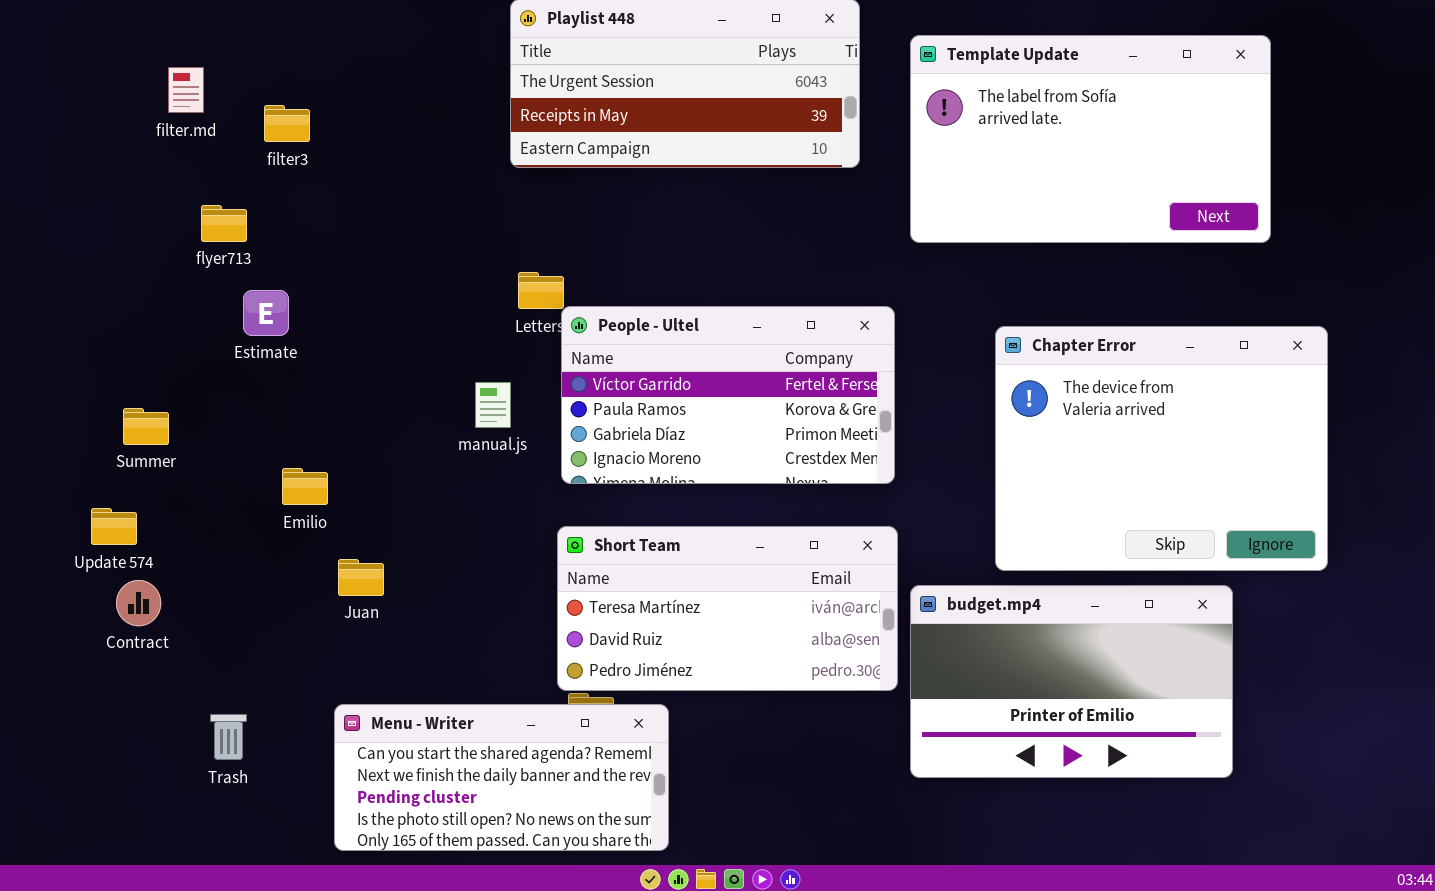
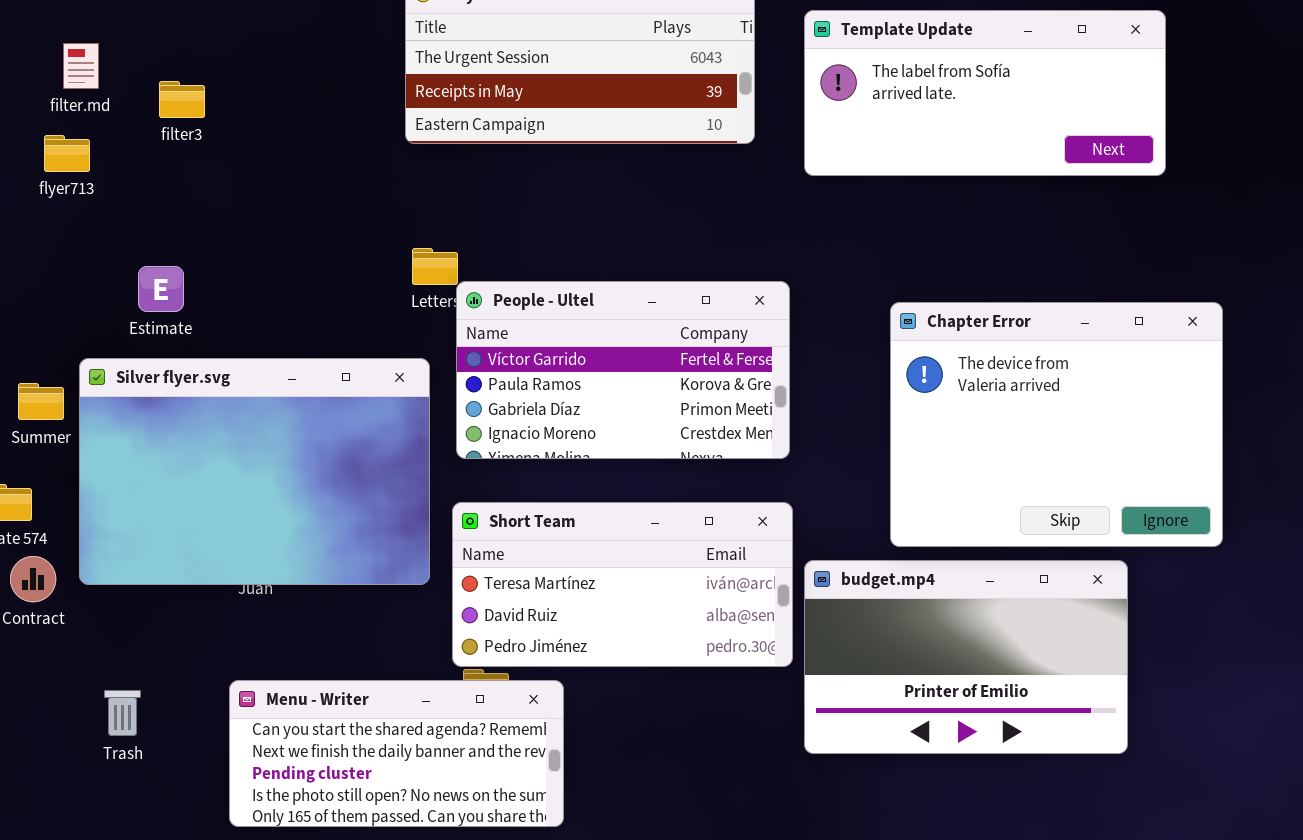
Template Update: [910,35,1271,243] -> [804,10,1166,176], resized
flyer713: [201,205,247,242] -> [44,135,90,172], moved
Silver flyer.svg: none -> [79,358,430,585], opened

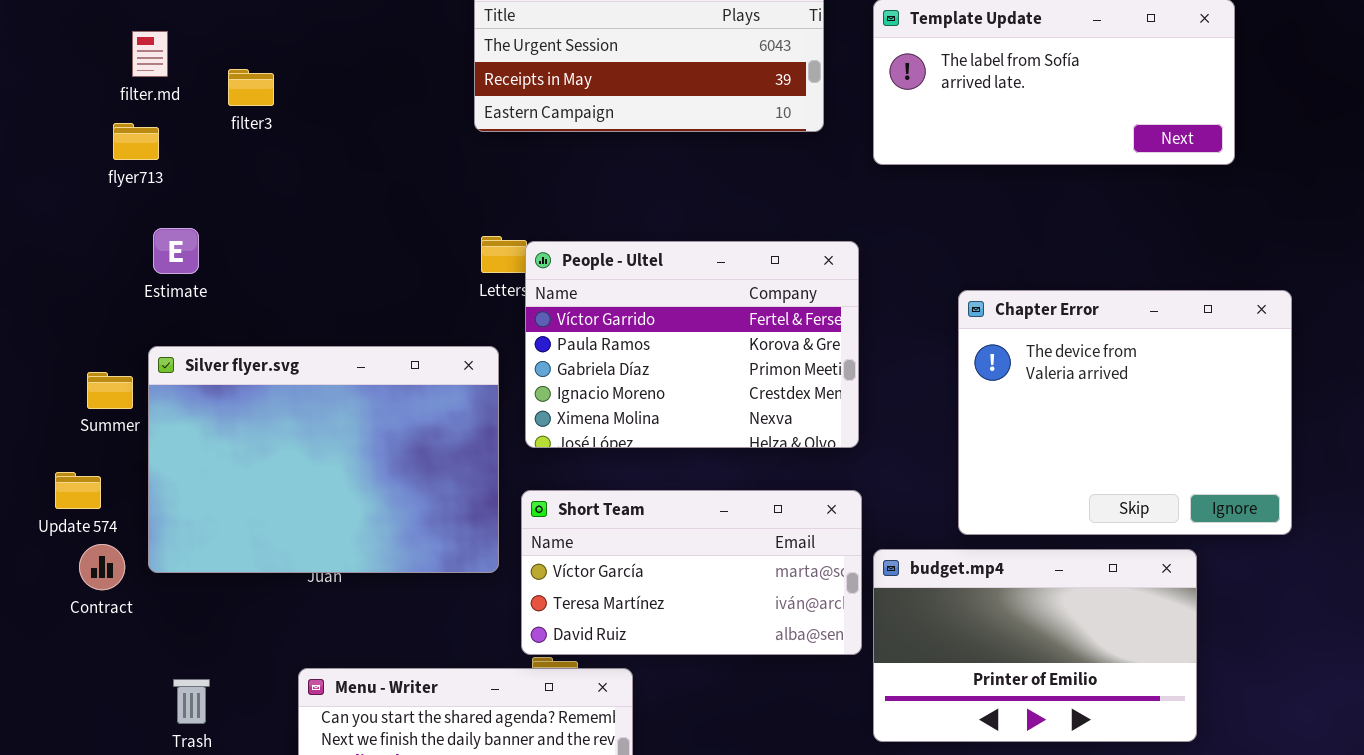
Estimate: [138,266,184,312] -> [153,228,199,274], moved
People - Ultel: [456,281,790,459] -> [525,241,859,448], resized
Short Team: [452,502,793,667] -> [521,490,862,655], scrolled up 1 row

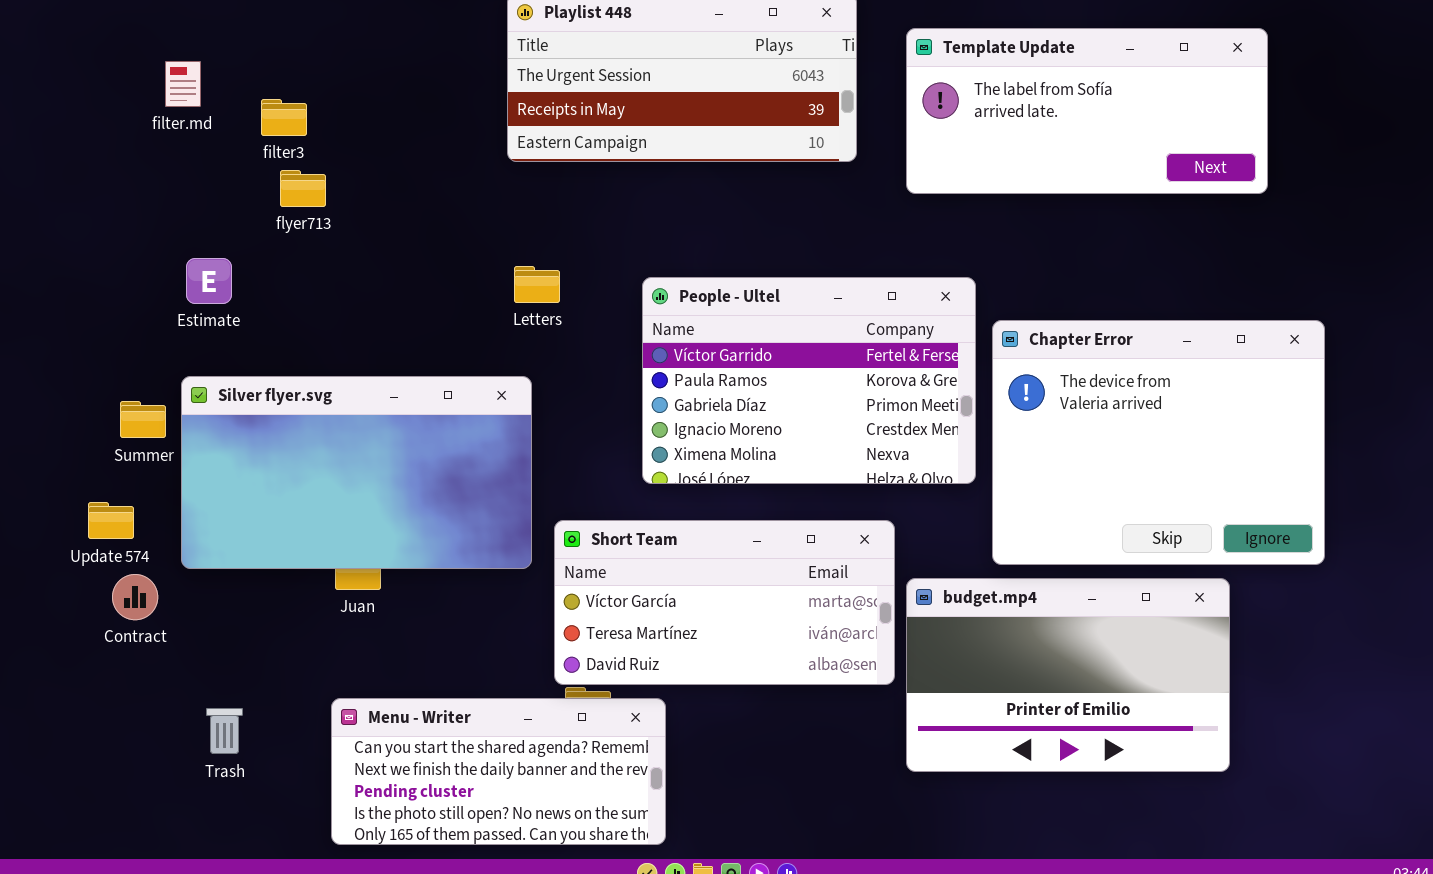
flyer713: [113,123,159,160] -> [280,170,326,207], moved
People - Ultel: [525,241,859,448] -> [642,277,976,484], moved
Silver flyer.svg: [148,346,499,573] -> [181,376,532,569], resized

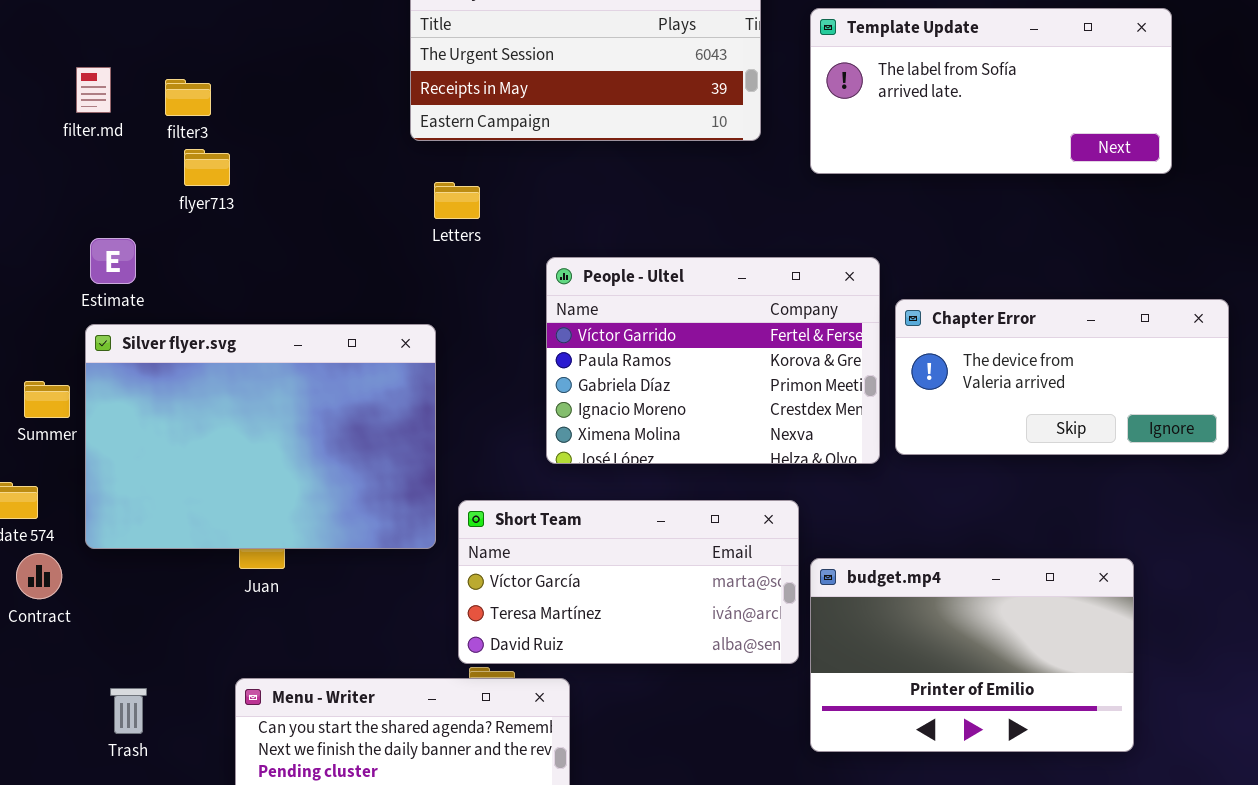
filter.md: [165,61,201,107] -> [76,67,111,113], moved
Letters: [514,266,560,303] -> [434,182,480,219], moved
Chapter Error: [992,320,1325,565] -> [895,299,1229,455], resized
Silver flyer.svg: [181,376,532,569] -> [85,324,436,549], resized

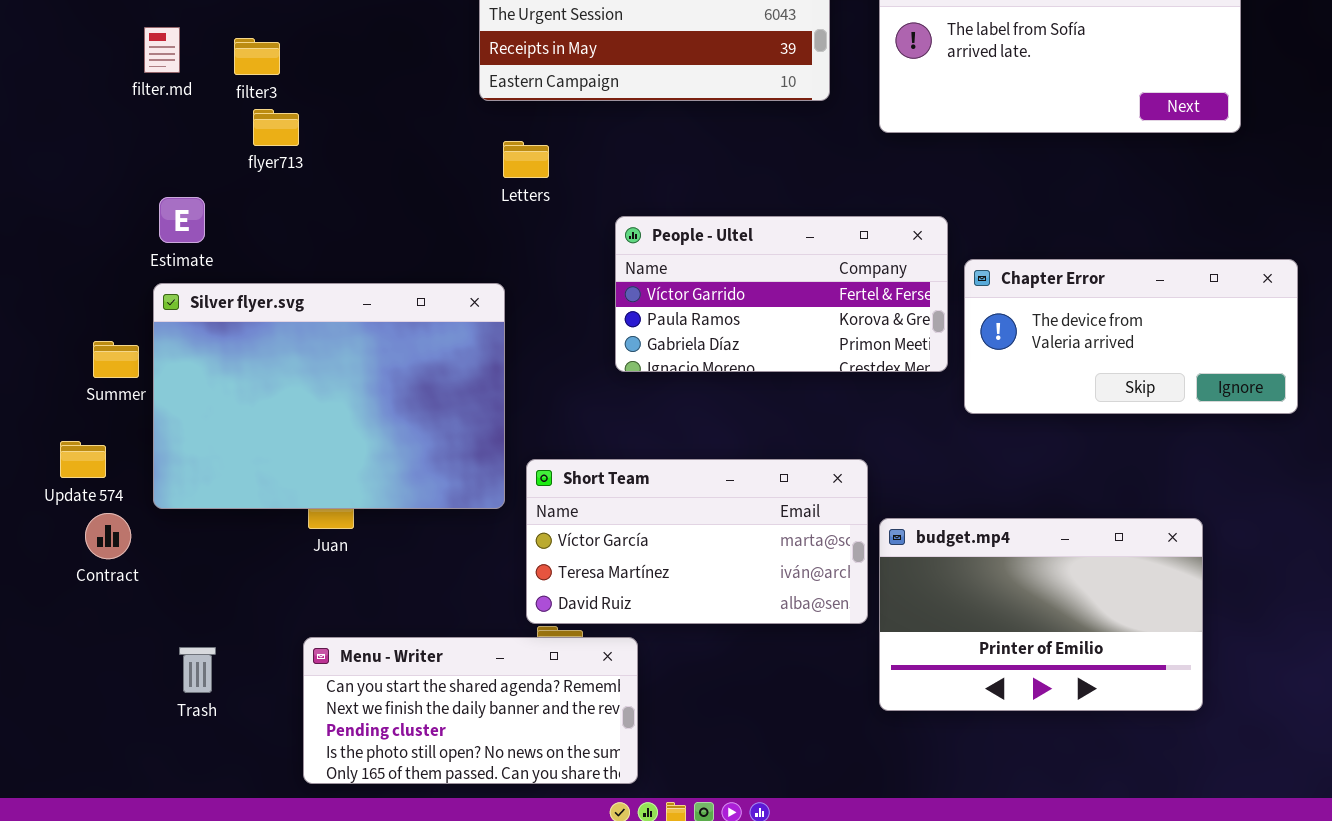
People - Ultel: [546,257,880,464] -> [615,216,948,372], resized

